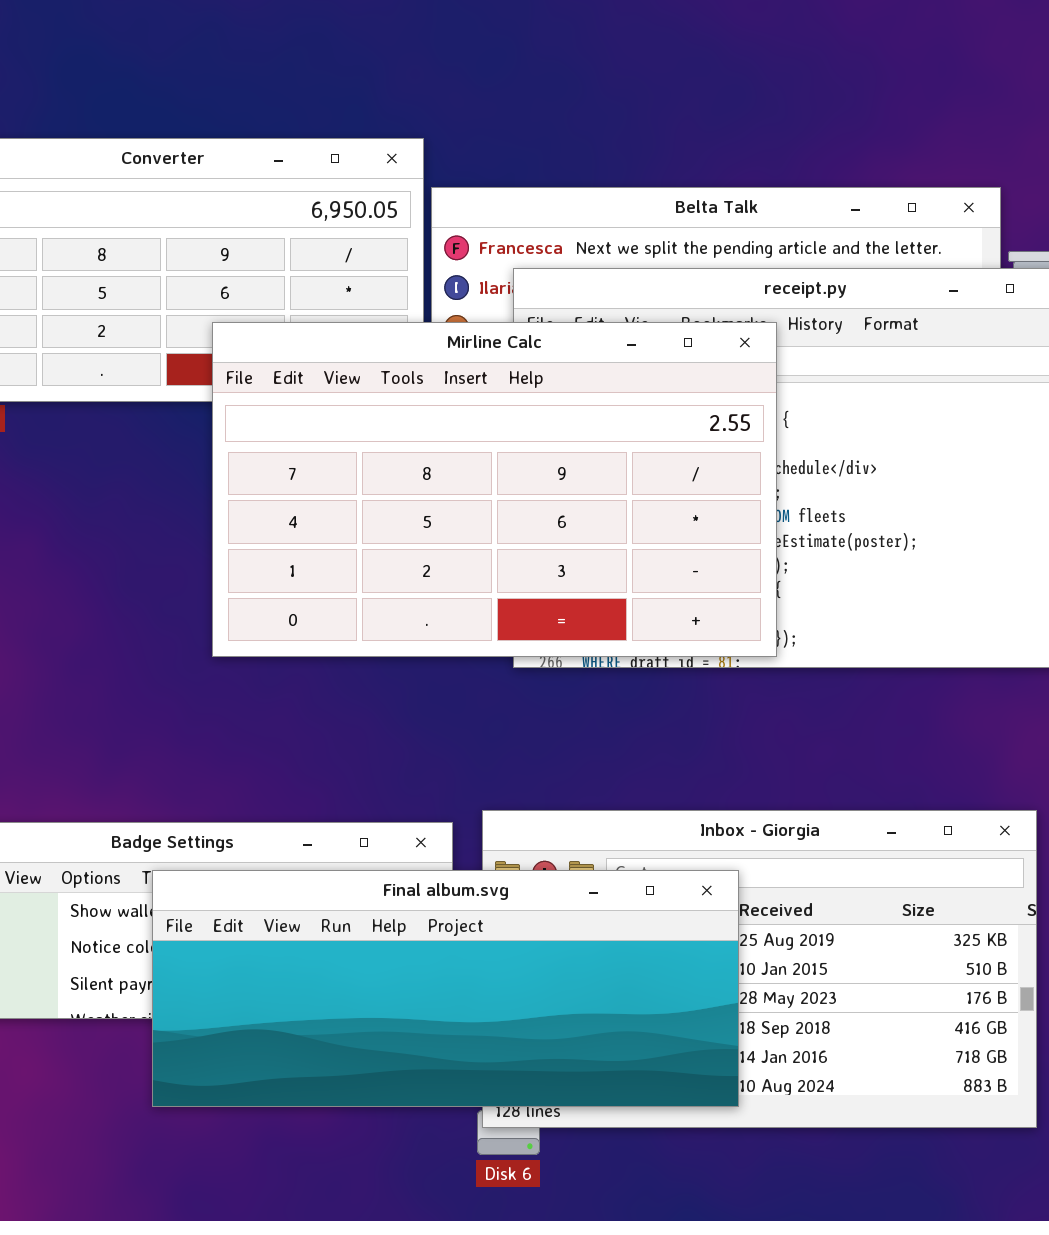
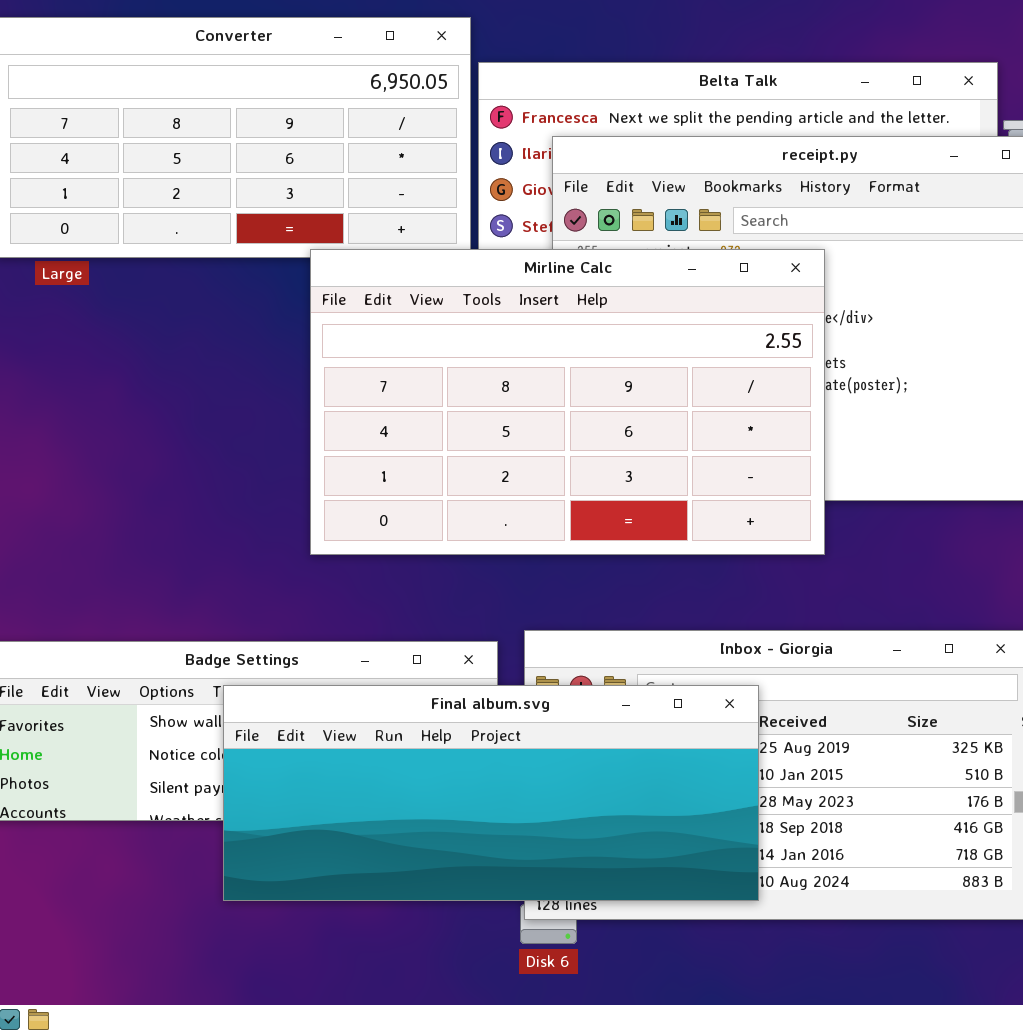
Mirline Calc: [212,322,777,657] -> [310,249,825,555], moved

